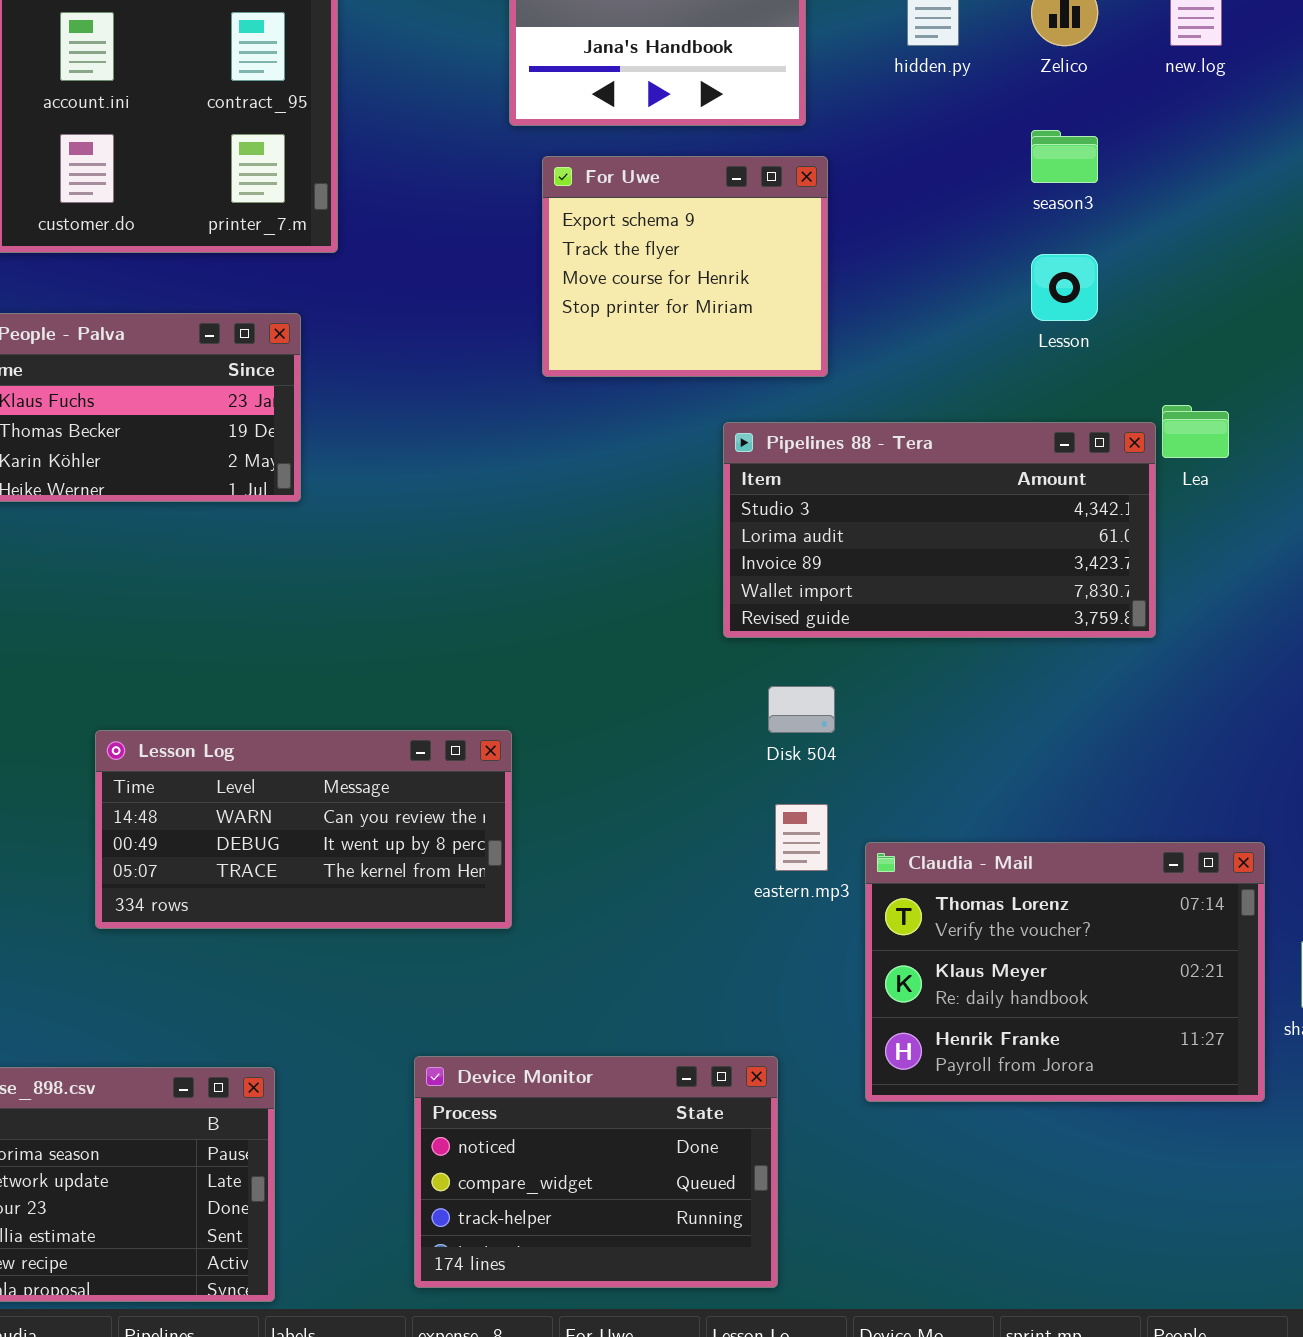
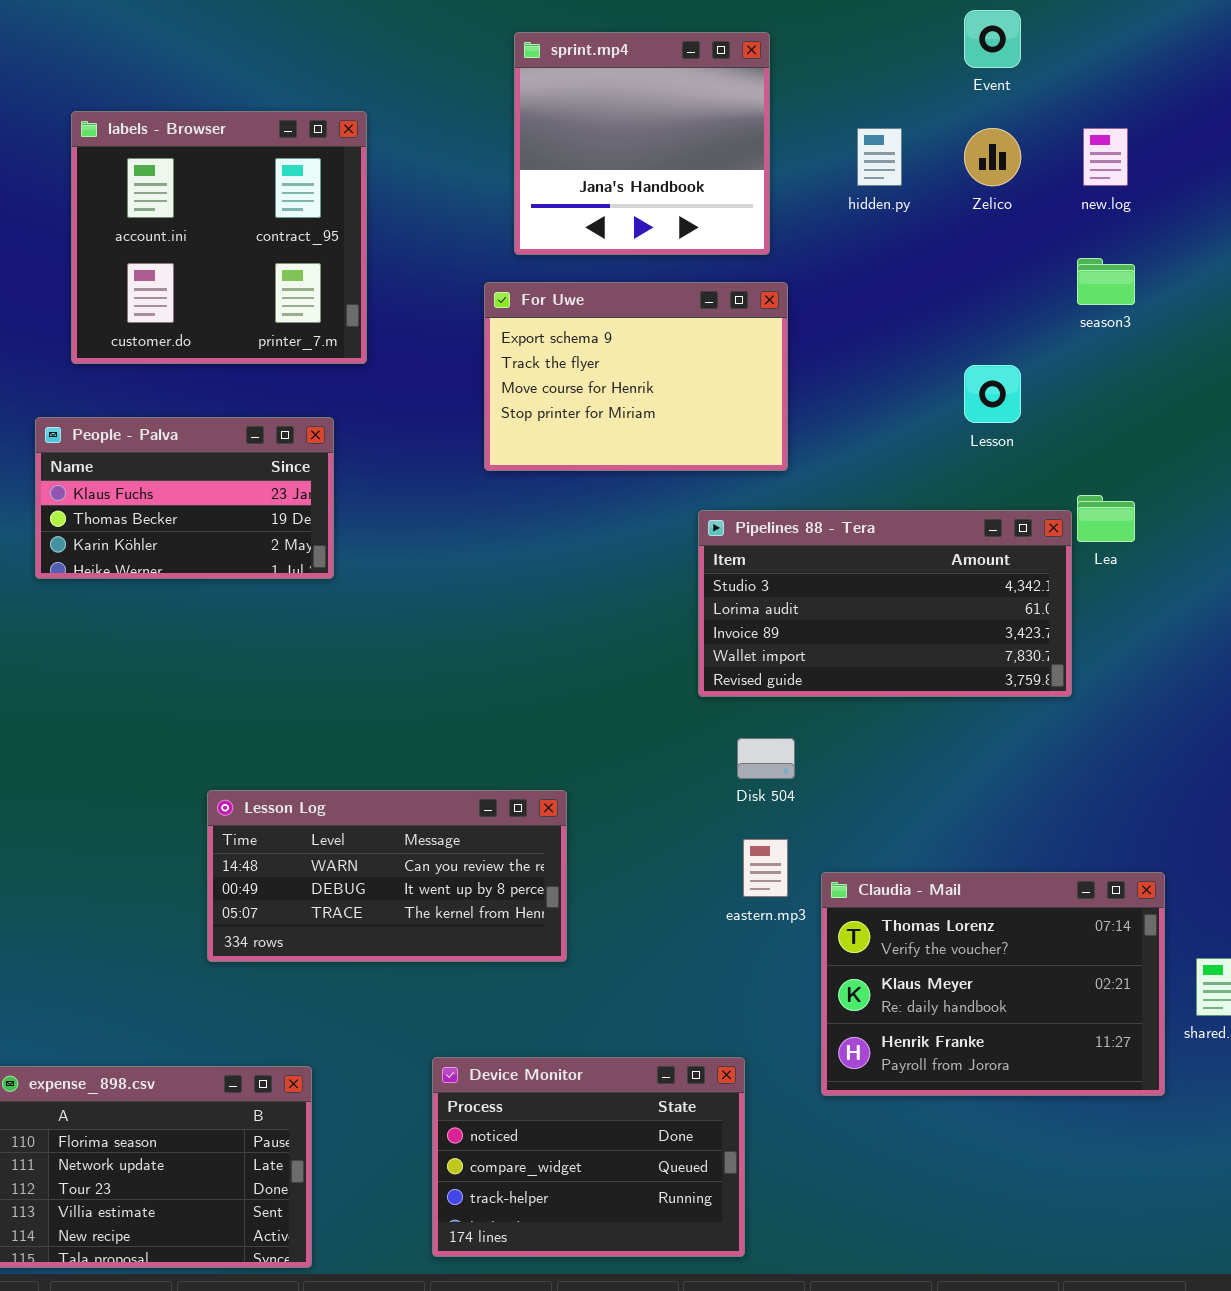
season3: [1031,130,1098,183] -> [1077,258,1135,305], moved
For Uwe: [542,156,828,377] -> [484,282,788,471], resized
Lesson Log: [95,730,512,929] -> [207,790,567,962], moved

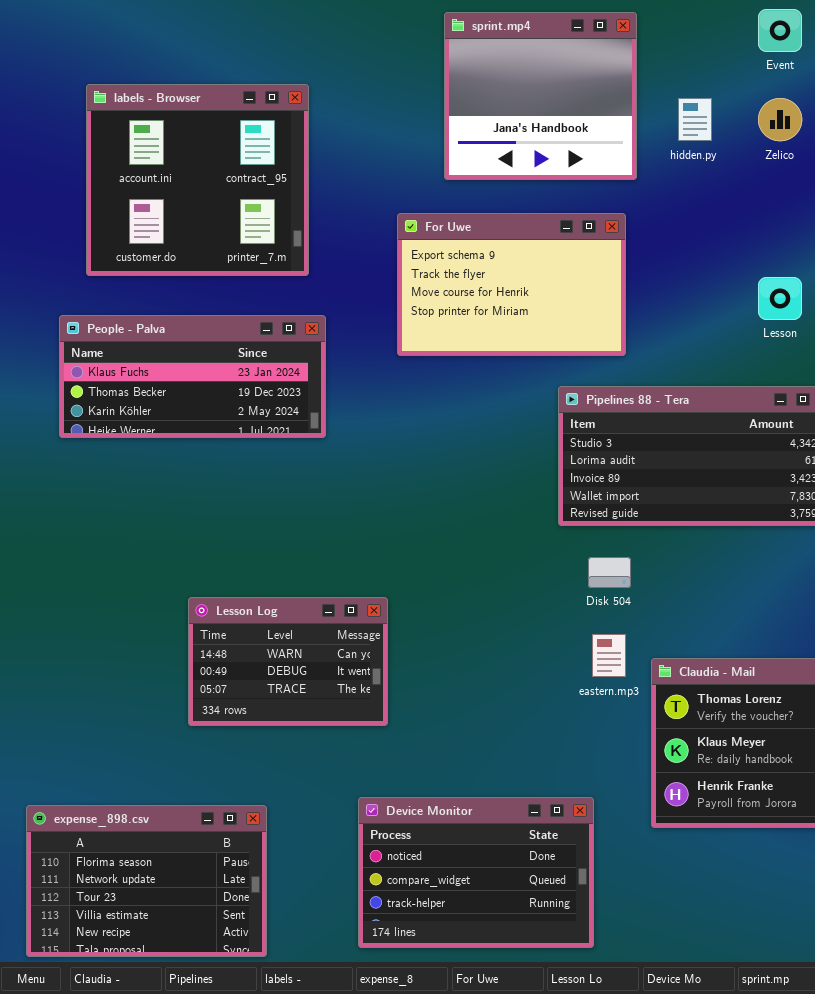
sprint.mp4: [514,32,770,255] -> [444,12,637,180], moved
People - Palva: [35,417,334,579] -> [59,315,326,438], resized
Lesson Log: [207,790,567,962] -> [188,597,388,726], resized

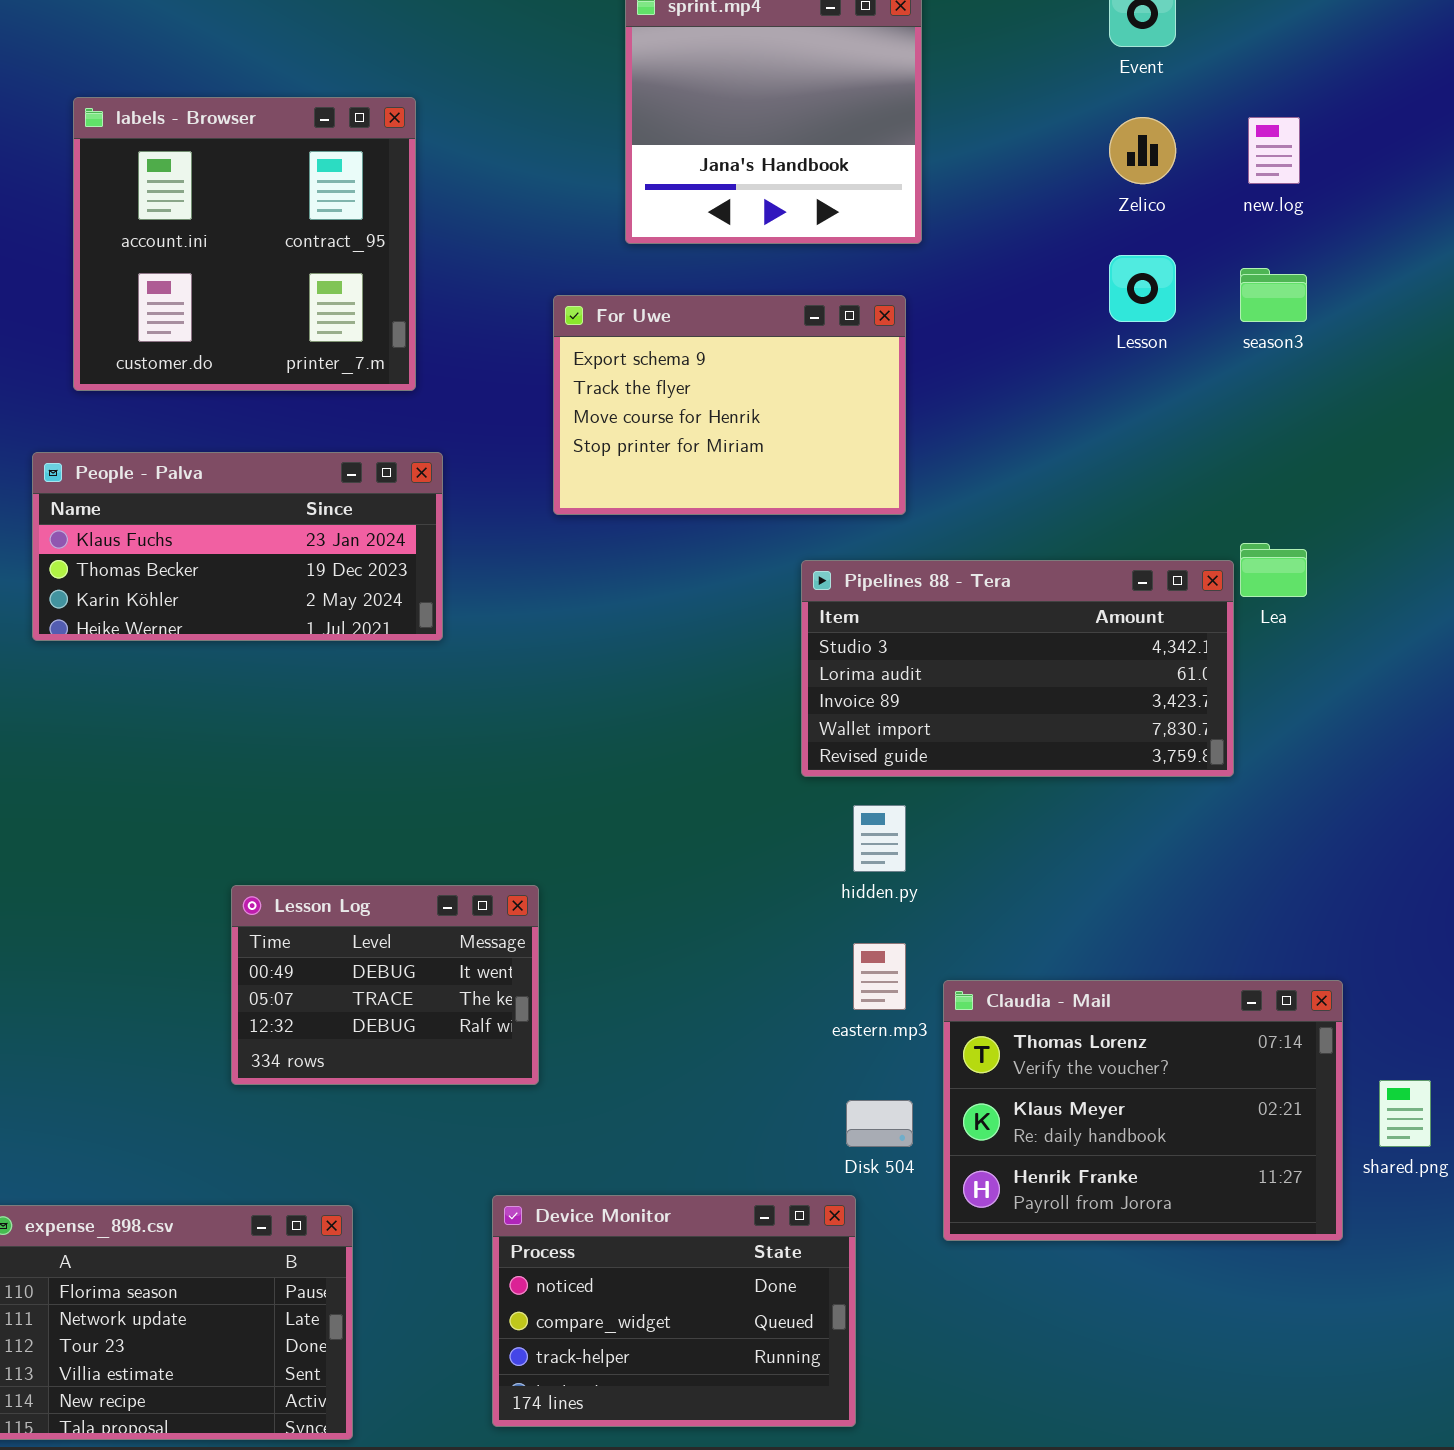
hidden.py: [678,98,712,141] -> [853,805,906,872], moved
Lesson: [758,277,802,320] -> [1109,255,1176,322], moved
Disk 504: [588,557,631,588] -> [846,1100,913,1147], moved
Lesson Log: [188,597,388,726] -> [231,885,539,1085], scrolled down 1 row

